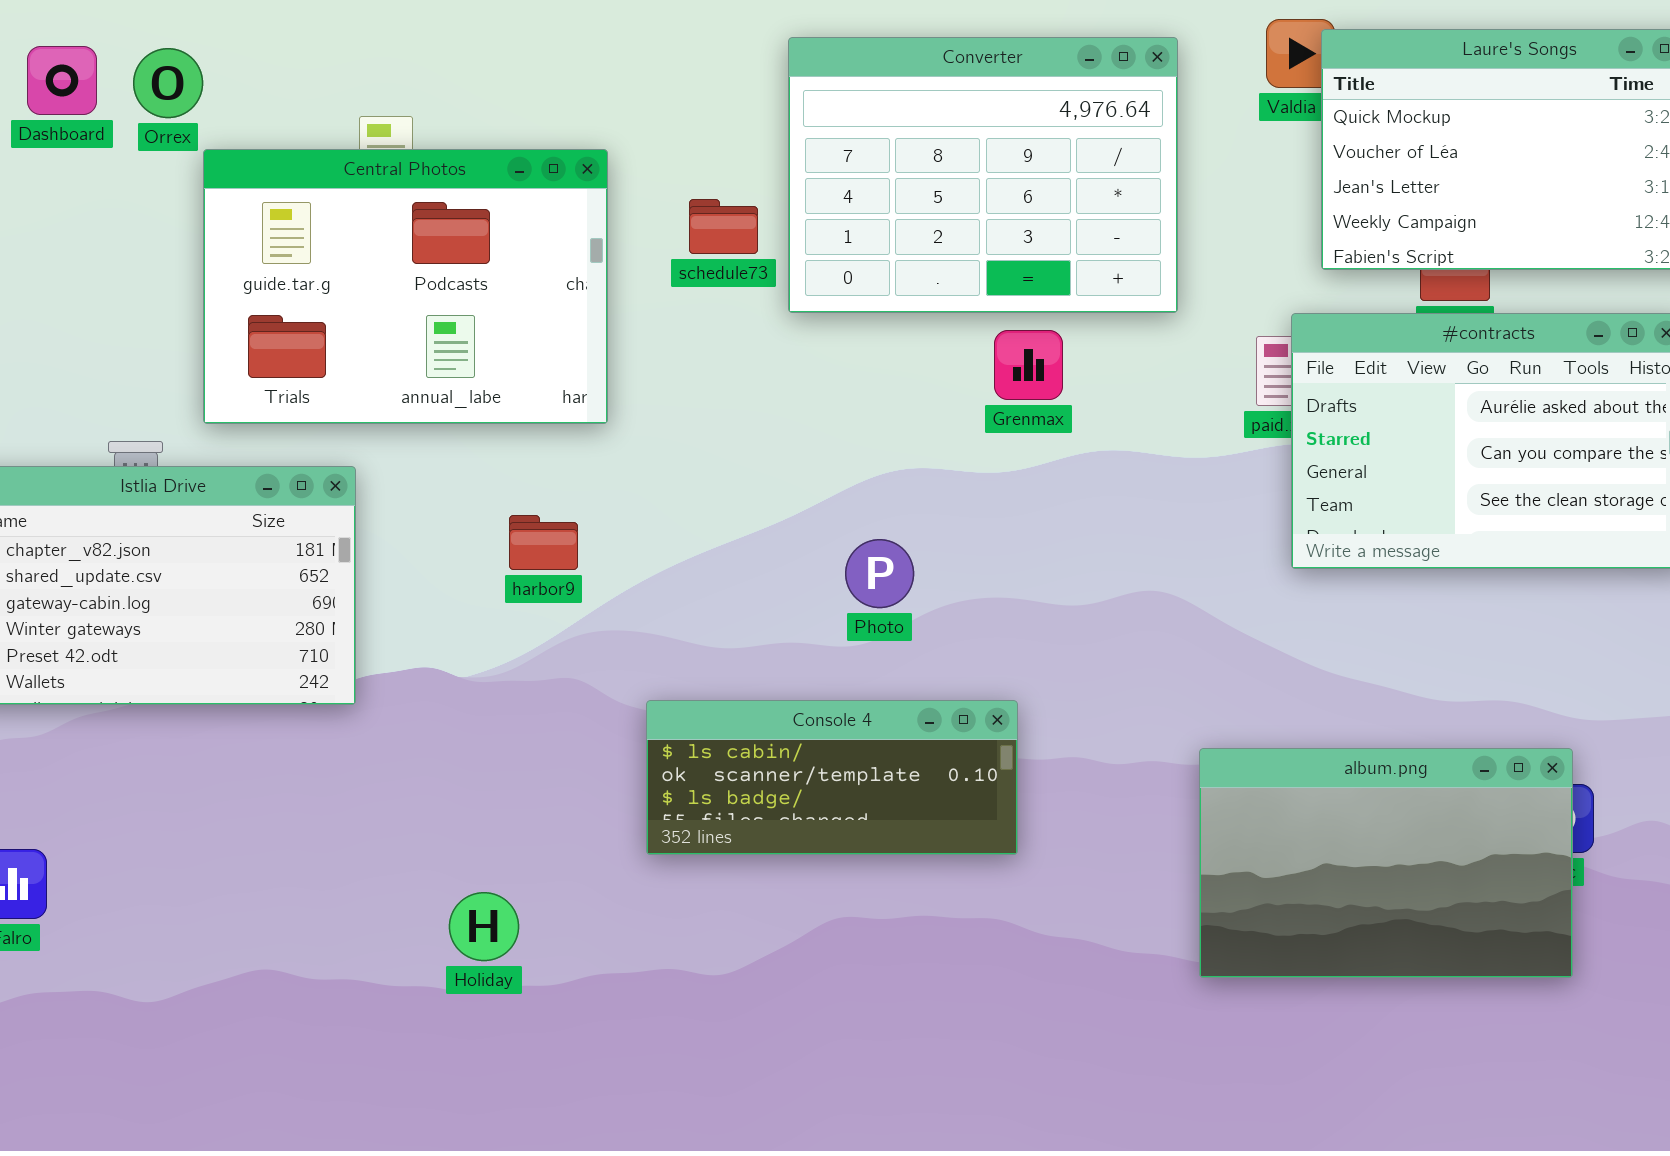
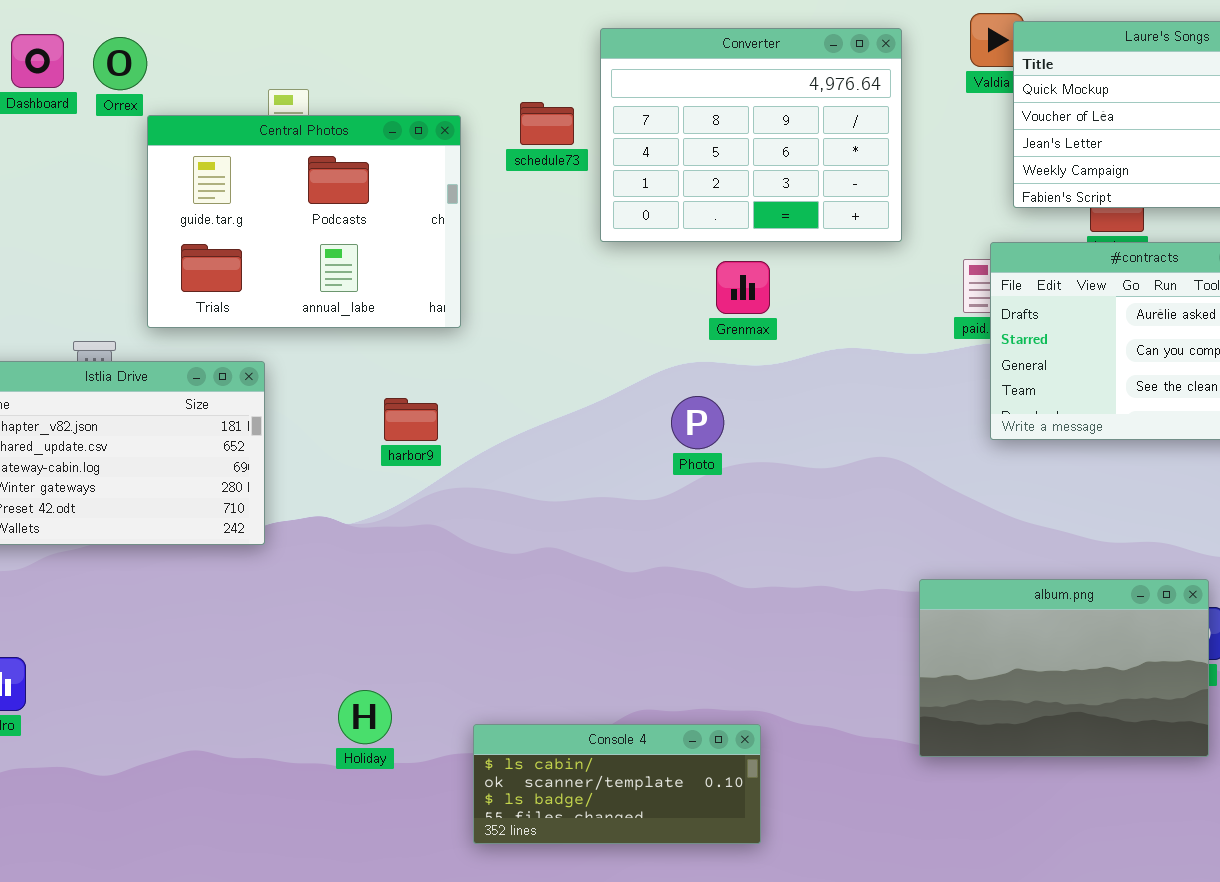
schedule73: [689,199,758,254] -> [520,102,574,145], moved
Grenmax: [994,330,1063,400] -> [716,261,770,314], moved
Photo: [845,539,914,608] -> [671,396,724,449], moved
Console 4: [646,700,1018,855] -> [473,724,761,844], moved

